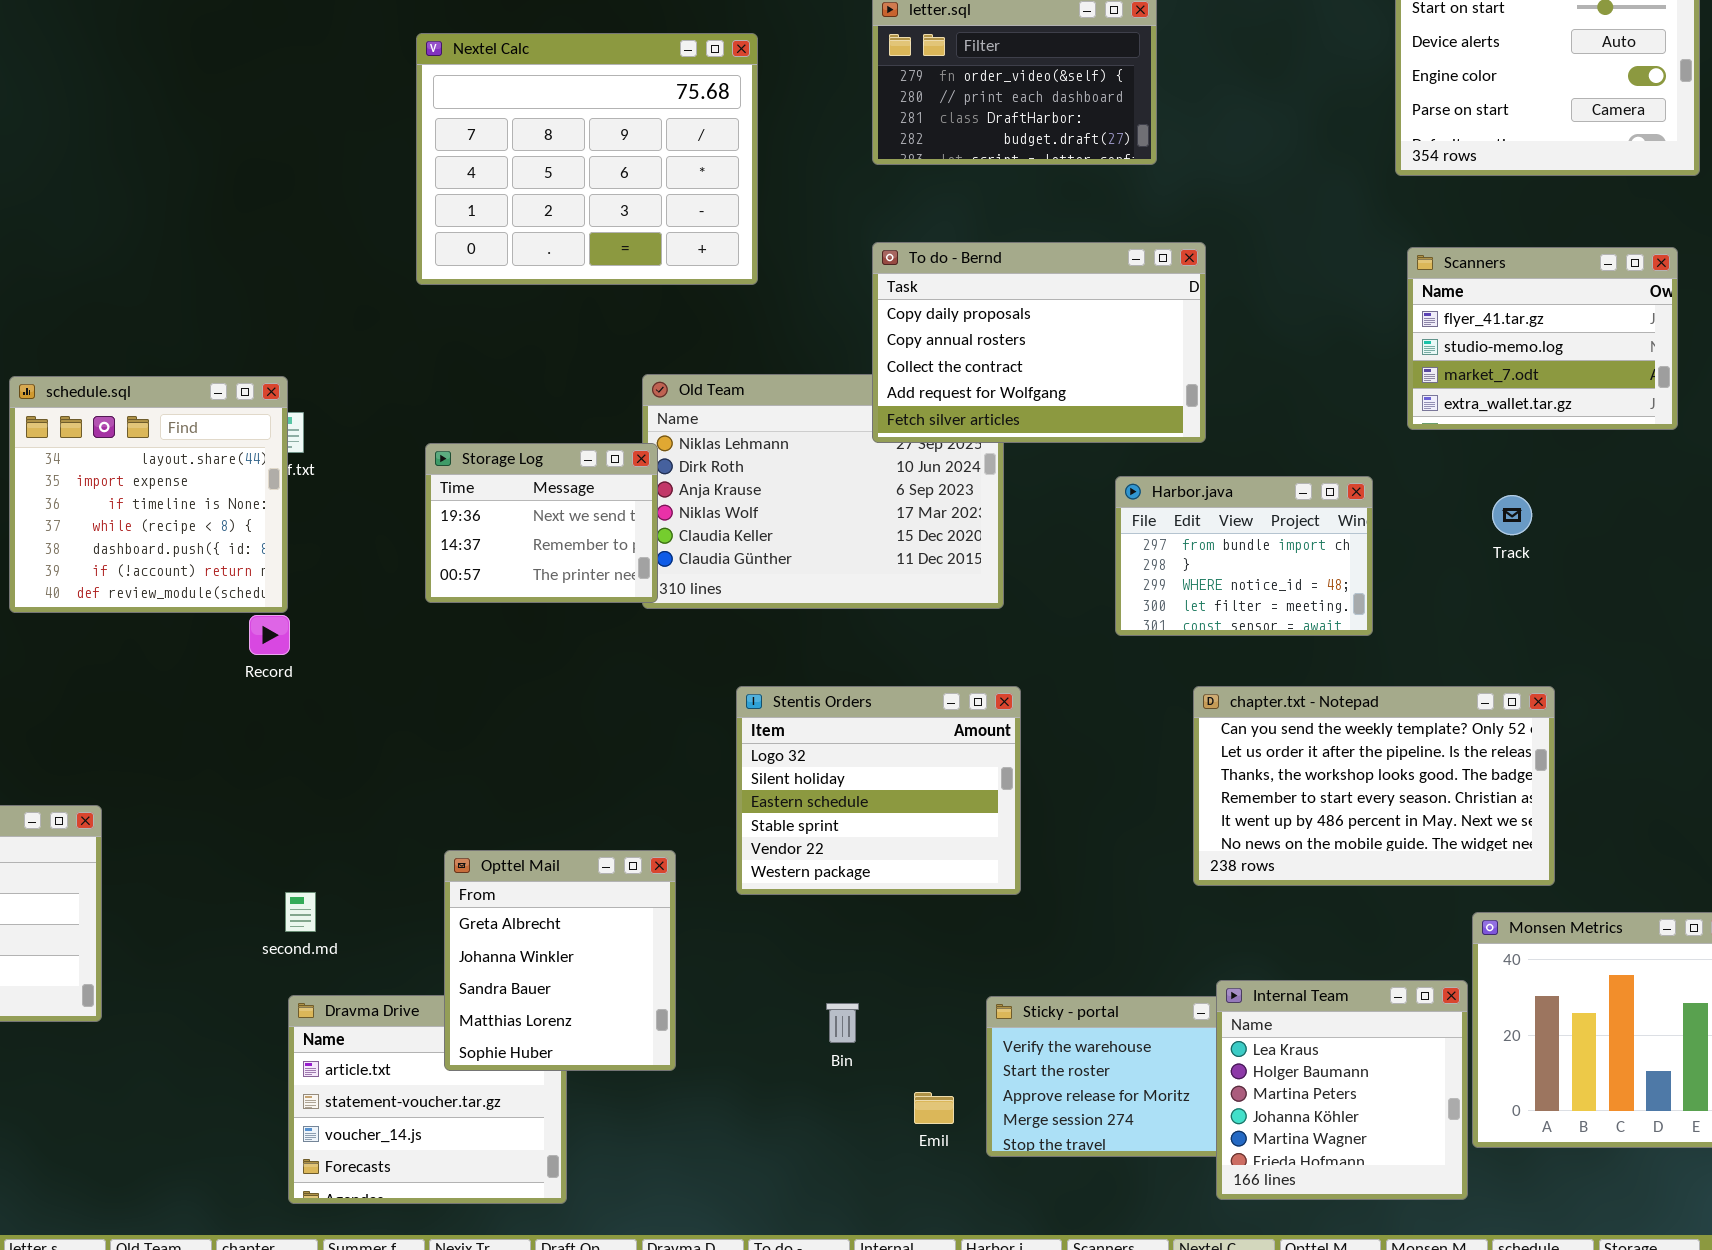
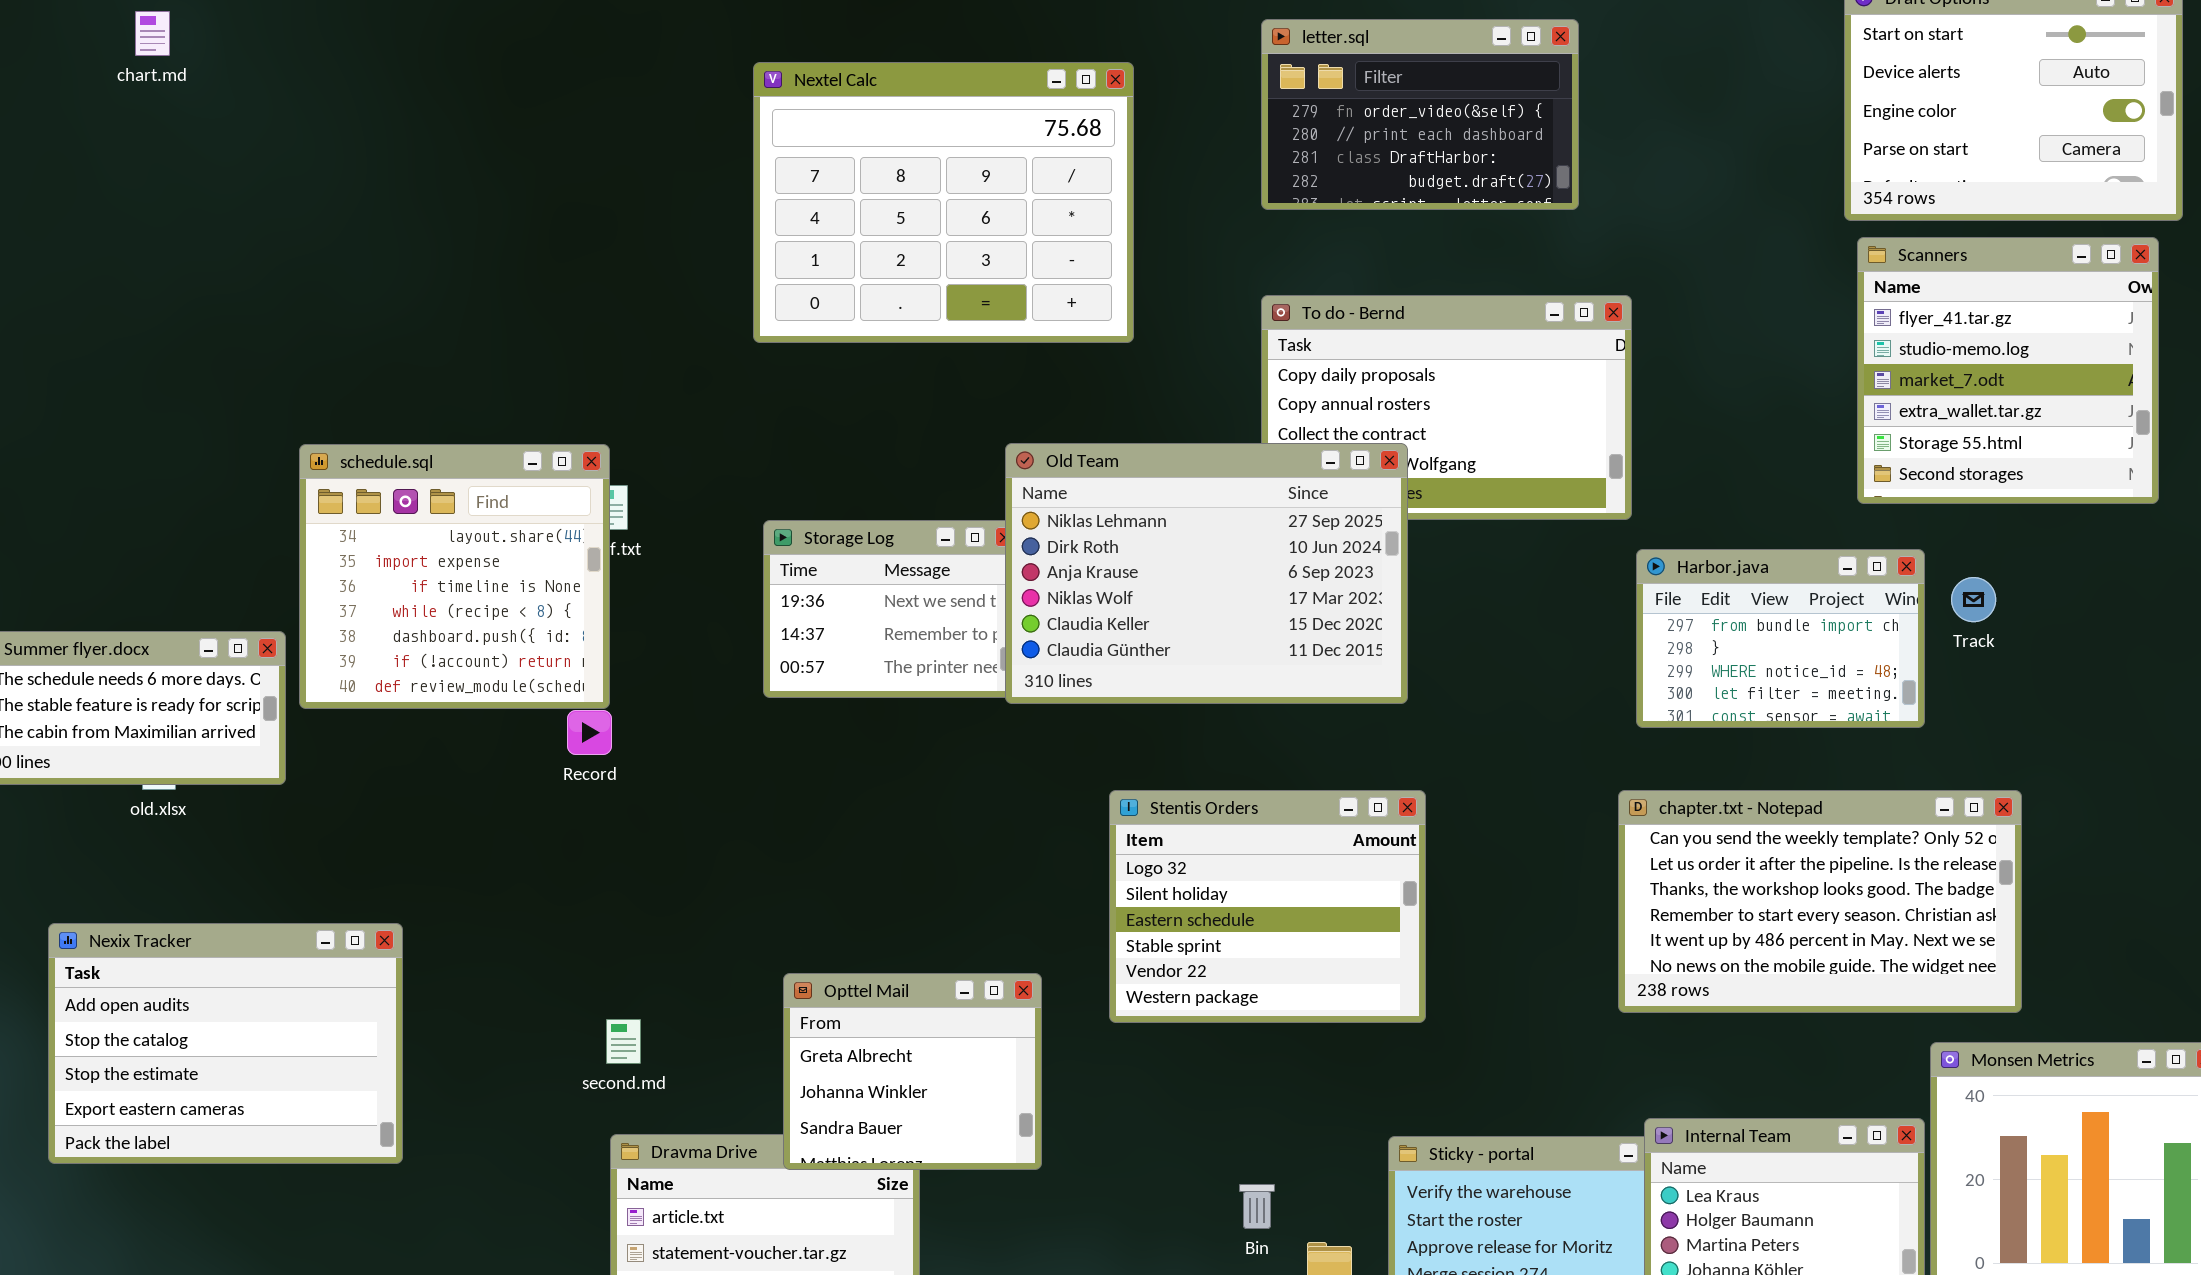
Scanners: [1407,247,1678,430] -> [1857,237,2159,504], resized
Old Team: [642,374,1004,609] -> [1005,443,1408,704], raised
Harbor.java: [1115,476,1373,636] -> [1636,549,1925,728], moved
Opttel Mail: [444,850,676,1071] -> [783,973,1042,1170], resized
Bin: [826,1003,859,1043] -> [1239,1184,1275,1229], moved

